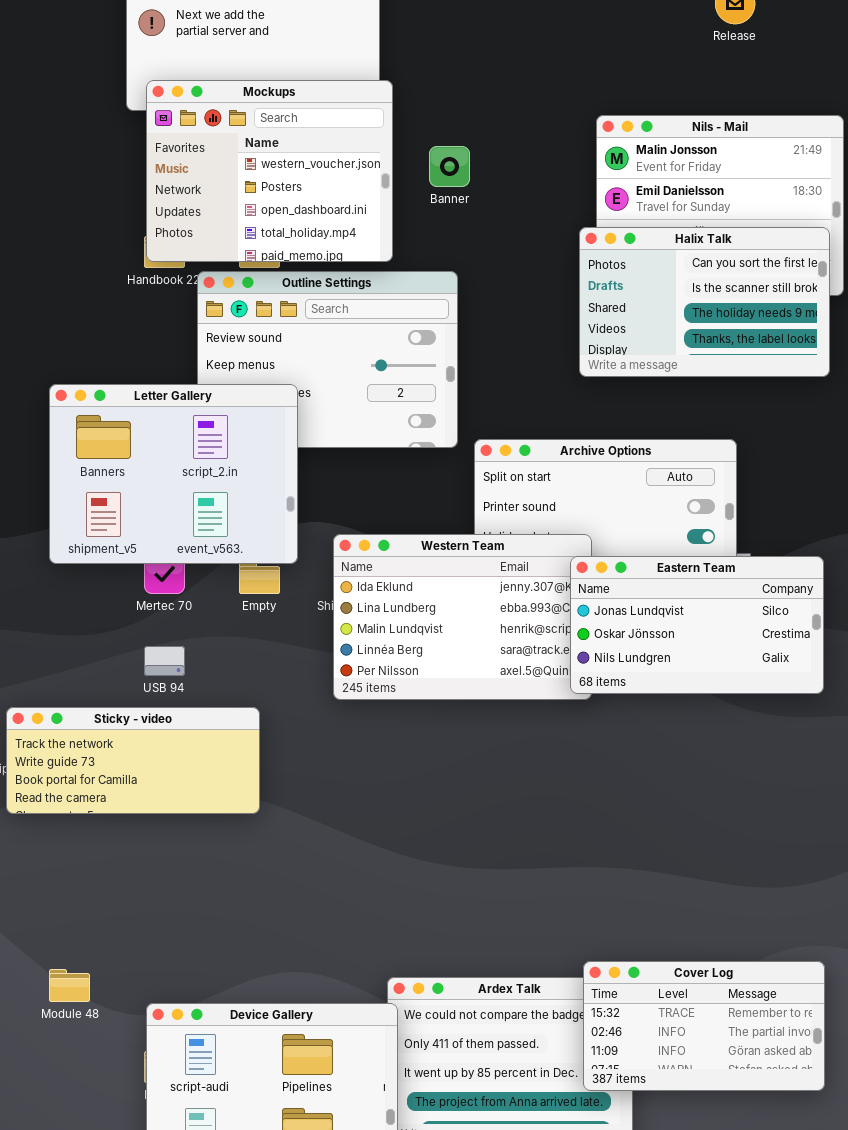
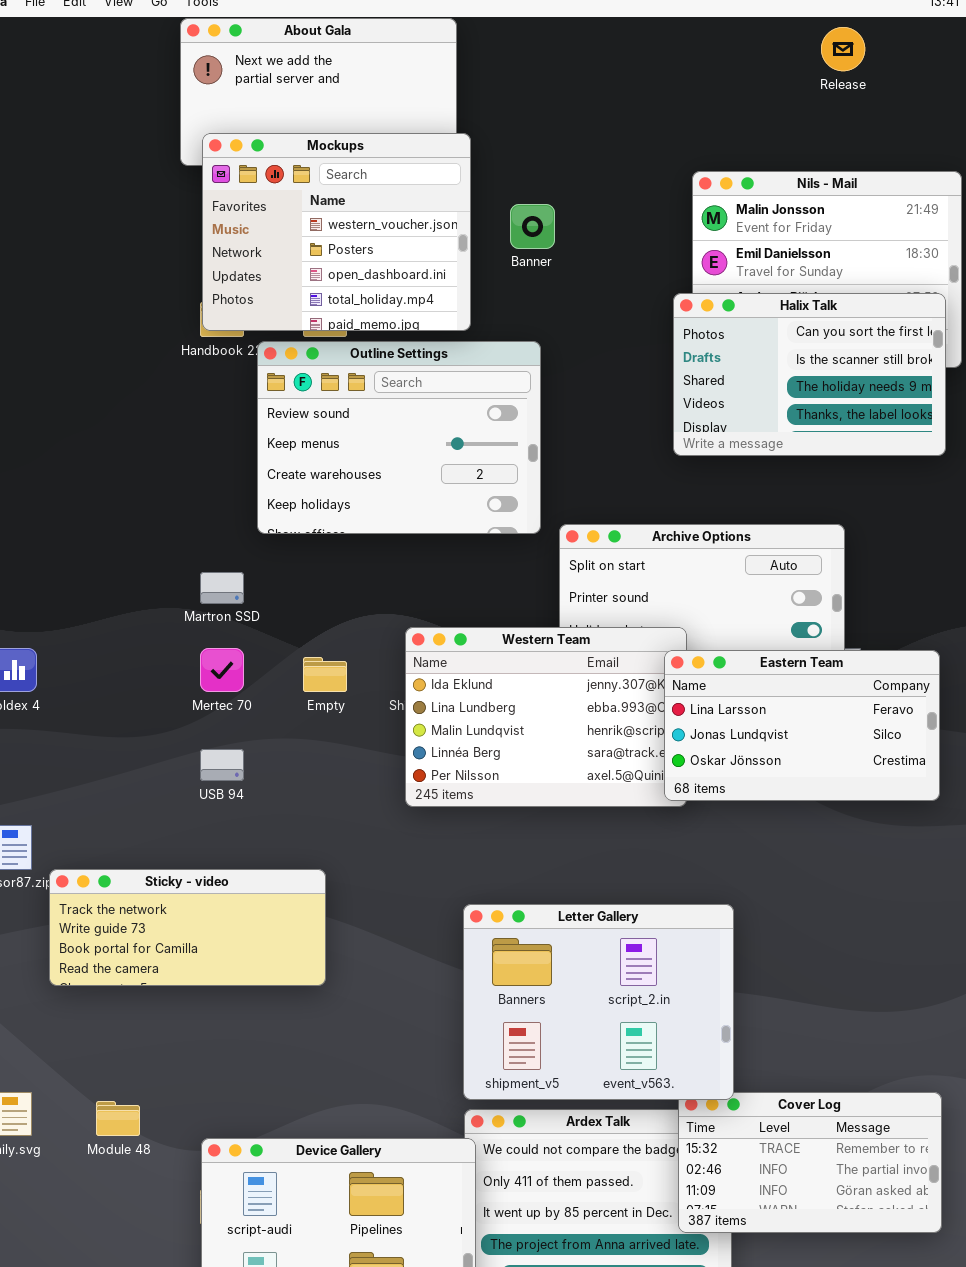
Letter Gallery: [49,384,298,564] -> [463,904,734,1100], moved
Eastern Team: [570,556,824,694] -> [664,650,940,801], scrolled up 1 row
Sticky - video: [6,707,260,814] -> [49,869,326,986], moved

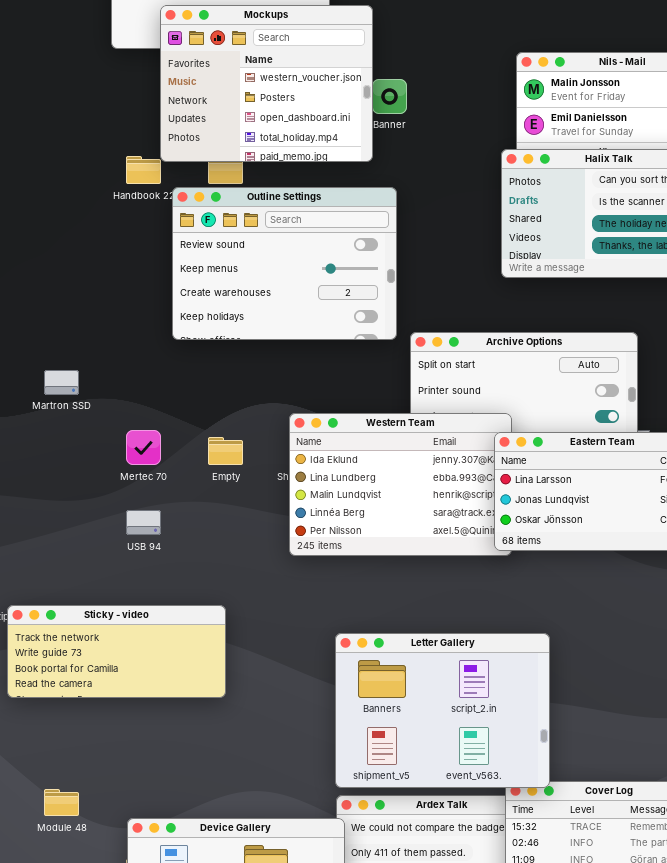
Mockups: [202,133,471,331] -> [160,5,373,162], moved
Martron SSD: [200,572,244,604] -> [44,370,79,395], moved

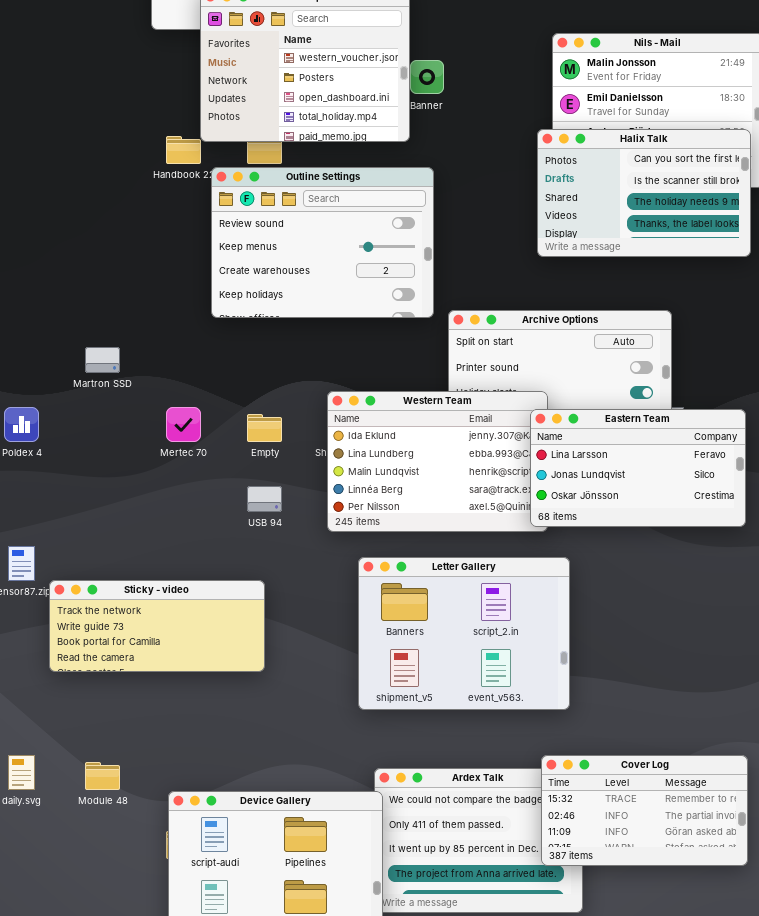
USB 94: [126,510,161,535] -> [247,486,282,512], moved
Letter Gallery: [335,633,550,788] -> [358,557,570,710], moved

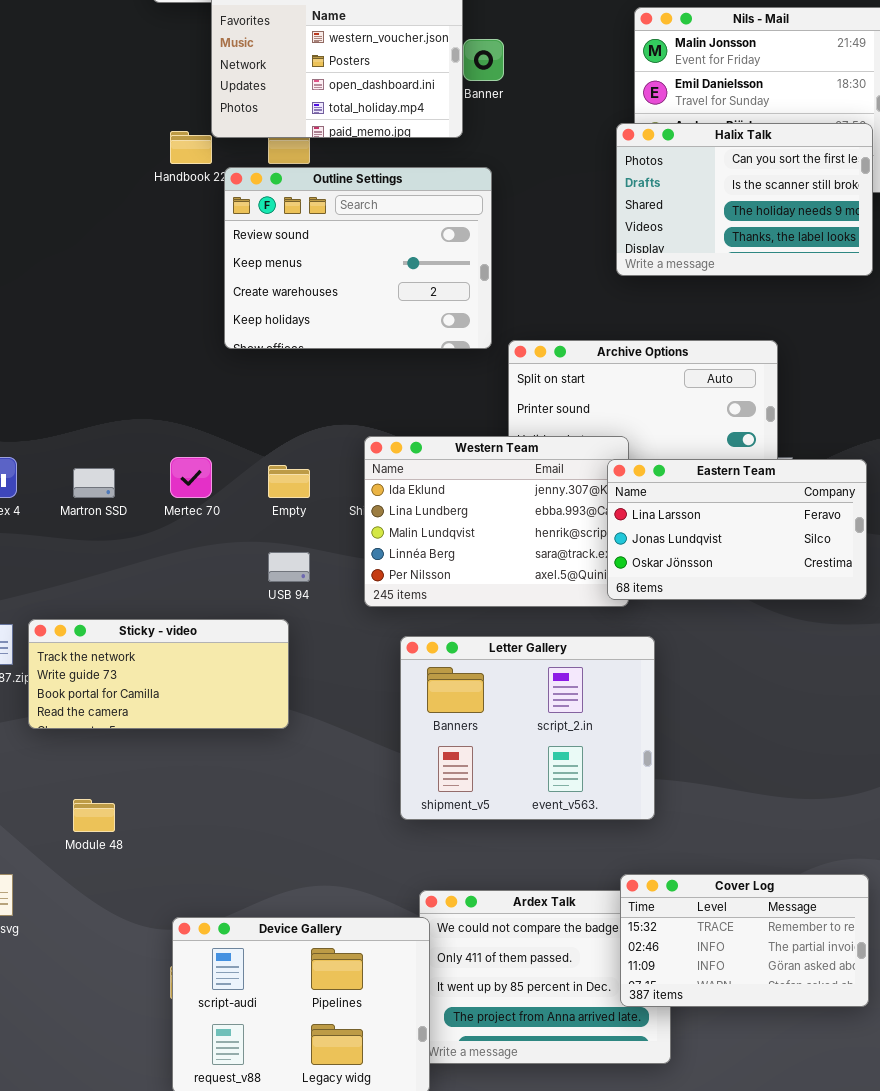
Martron SSD: [85,347,120,373] -> [73,468,115,498], moved
Sticky - video: [49,580,265,672] -> [28,619,289,729], moved
Module 48: [85,762,120,790] -> [73,799,115,832], moved

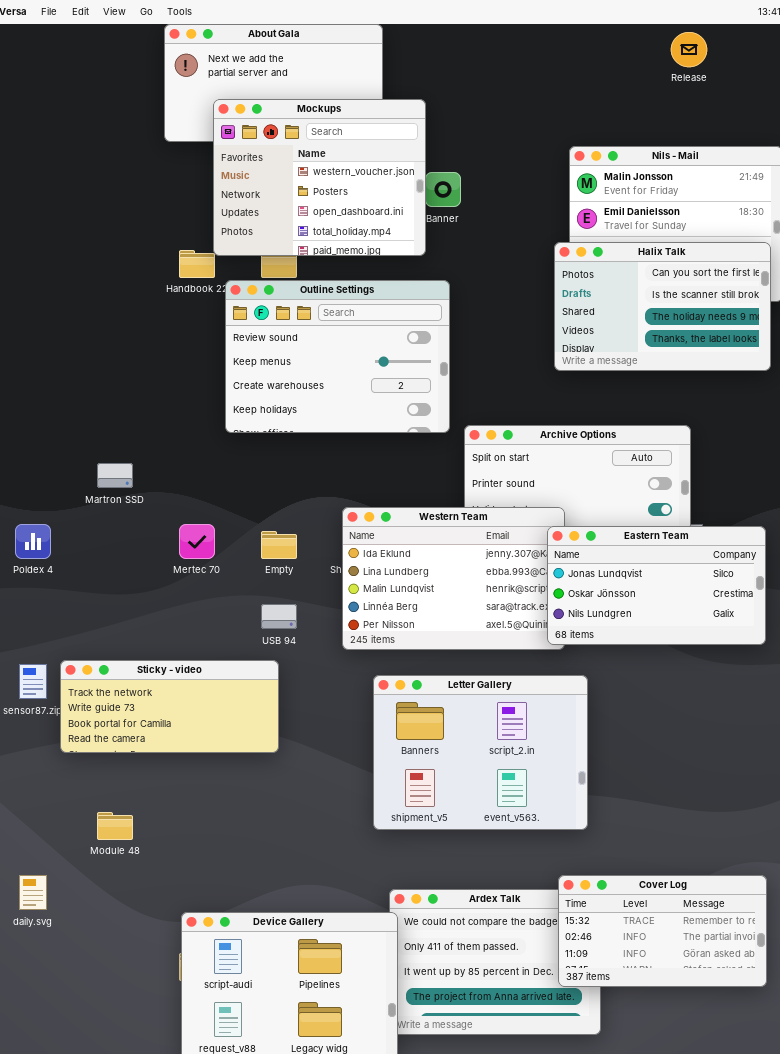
Eastern Team: [607,459,867,600] -> [547,526,766,645], scrolled down 1 row
Martron SSD: [73,468,115,498] -> [97,463,133,488], moved

